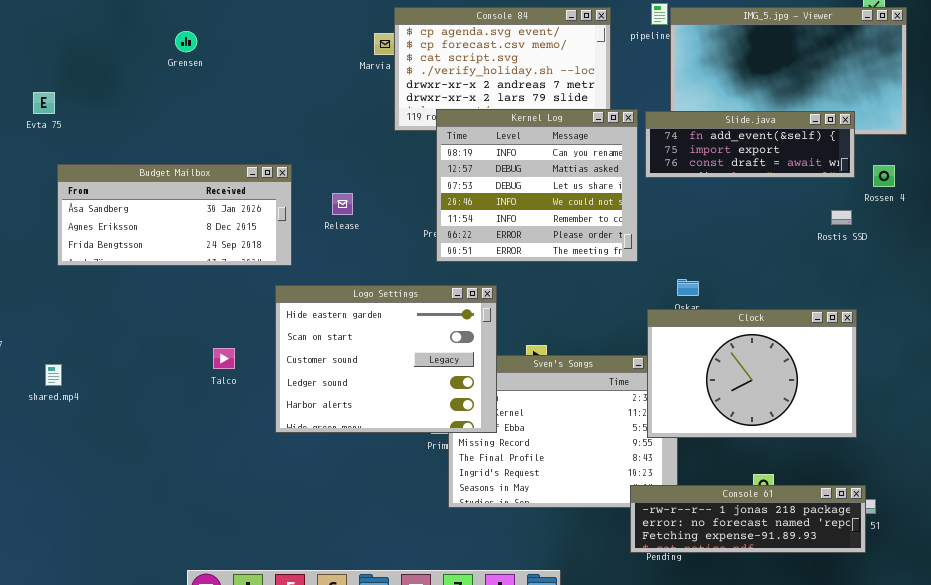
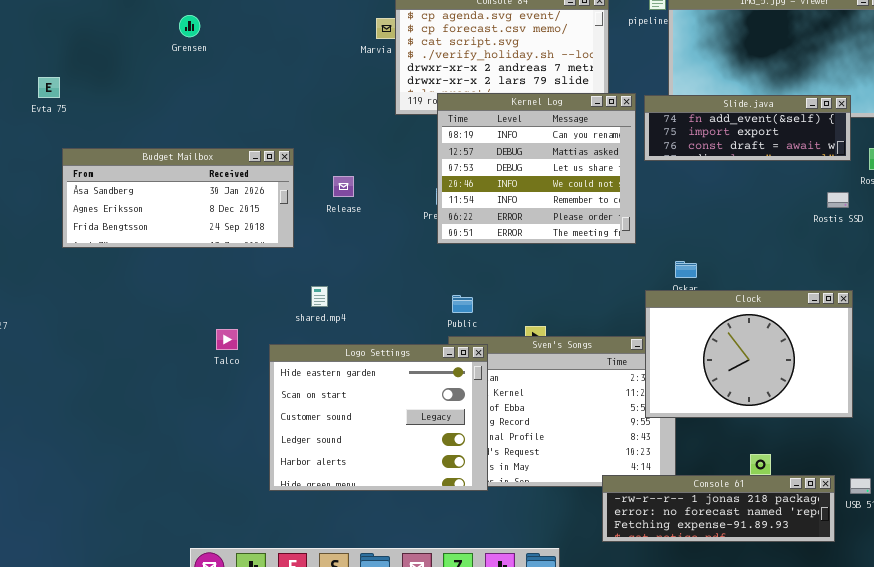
Logo Settings: [275,285,497,433] -> [269,344,488,491], moved
shared.mp4: [45,364,62,386] -> [311,286,328,307], moved
Console 61: [630,485,866,553] -> [602,475,835,542], moved

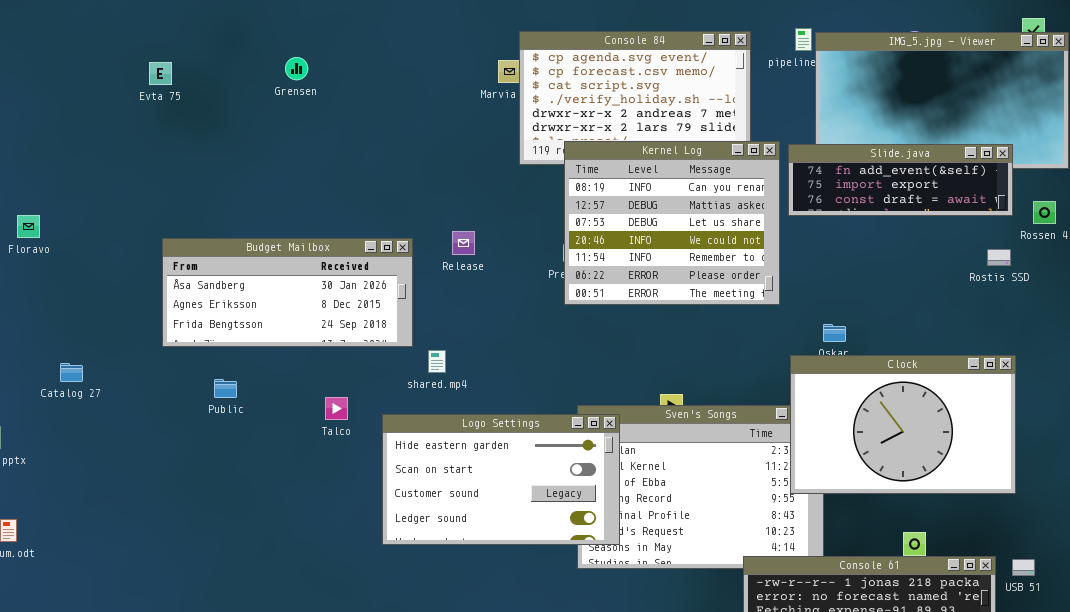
Evta 75: [38,77,60,98] -> [149,62,172,85], moved
Budget Mailbox: [62,148,294,248] -> [162,238,413,347], moved
Public: [452,295,473,313] -> [214,379,237,398], moved
Logo Settings: [269,344,488,491] -> [382,414,620,545], resized

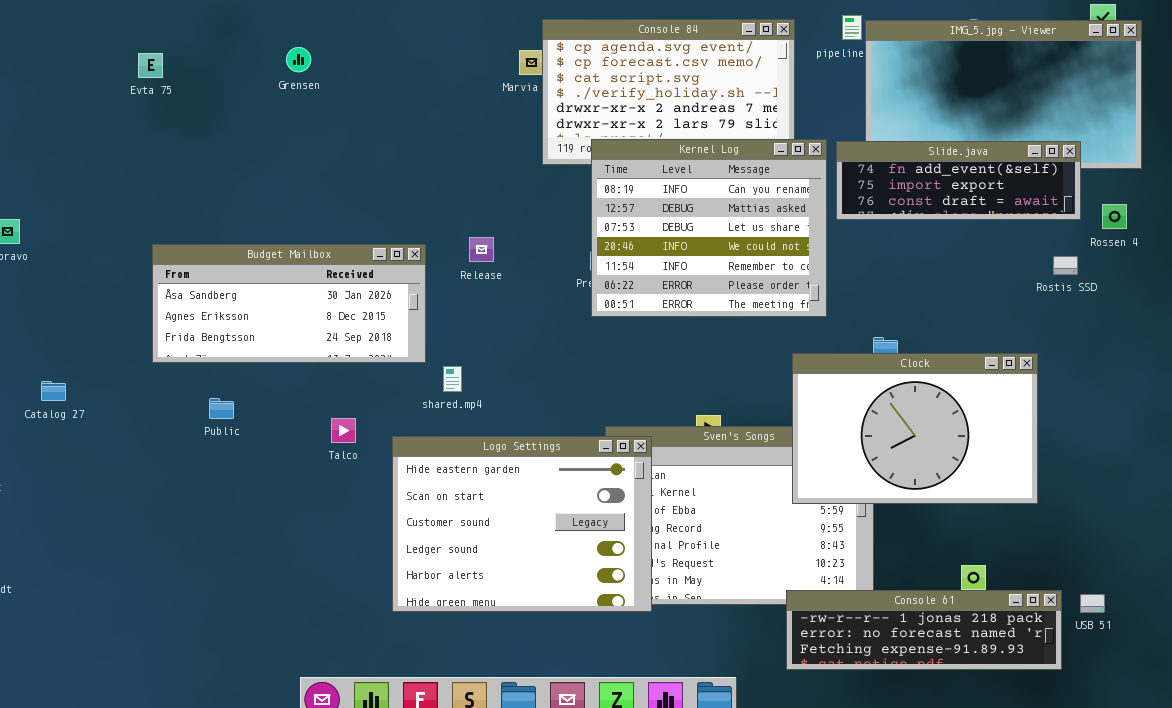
Clock: [790,355,1016,494] -> [792,353,1038,504], moved
Logo Settings: [382,414,620,545] -> [392,436,652,612], resized

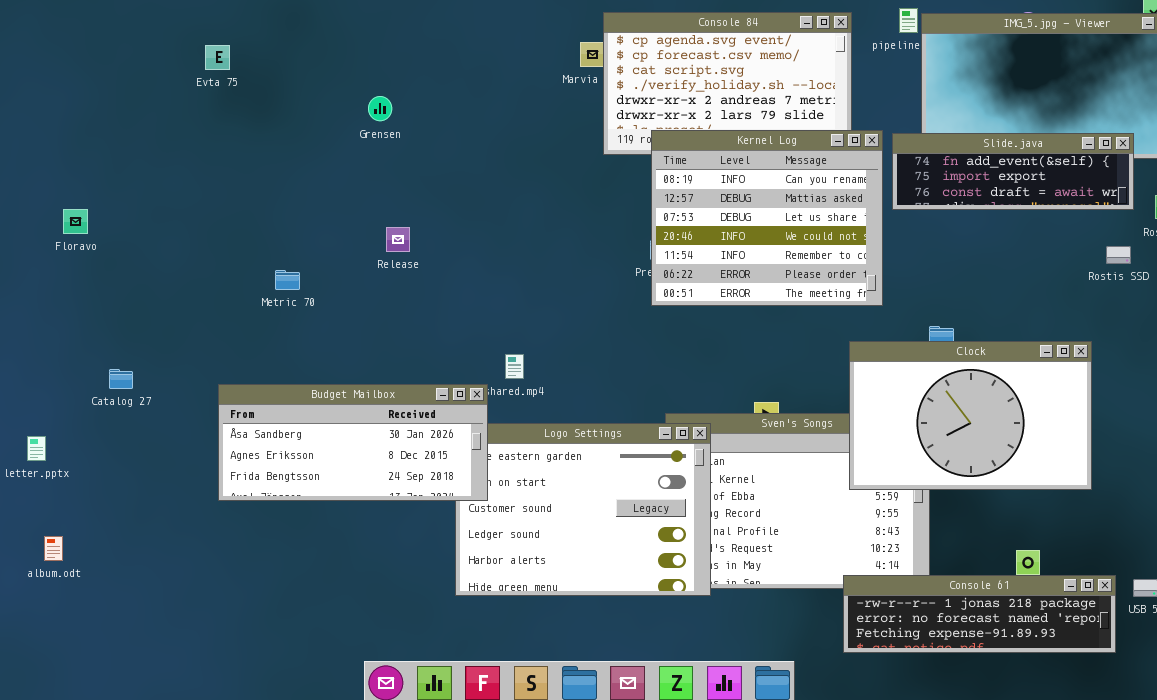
Grensen: [286,47,311,72] -> [368,96,392,121], moved
Release: [469,237,494,262] -> [386,227,410,252], moved
Budget Mailbox: [152,244,426,363] -> [218,384,488,501], moved

